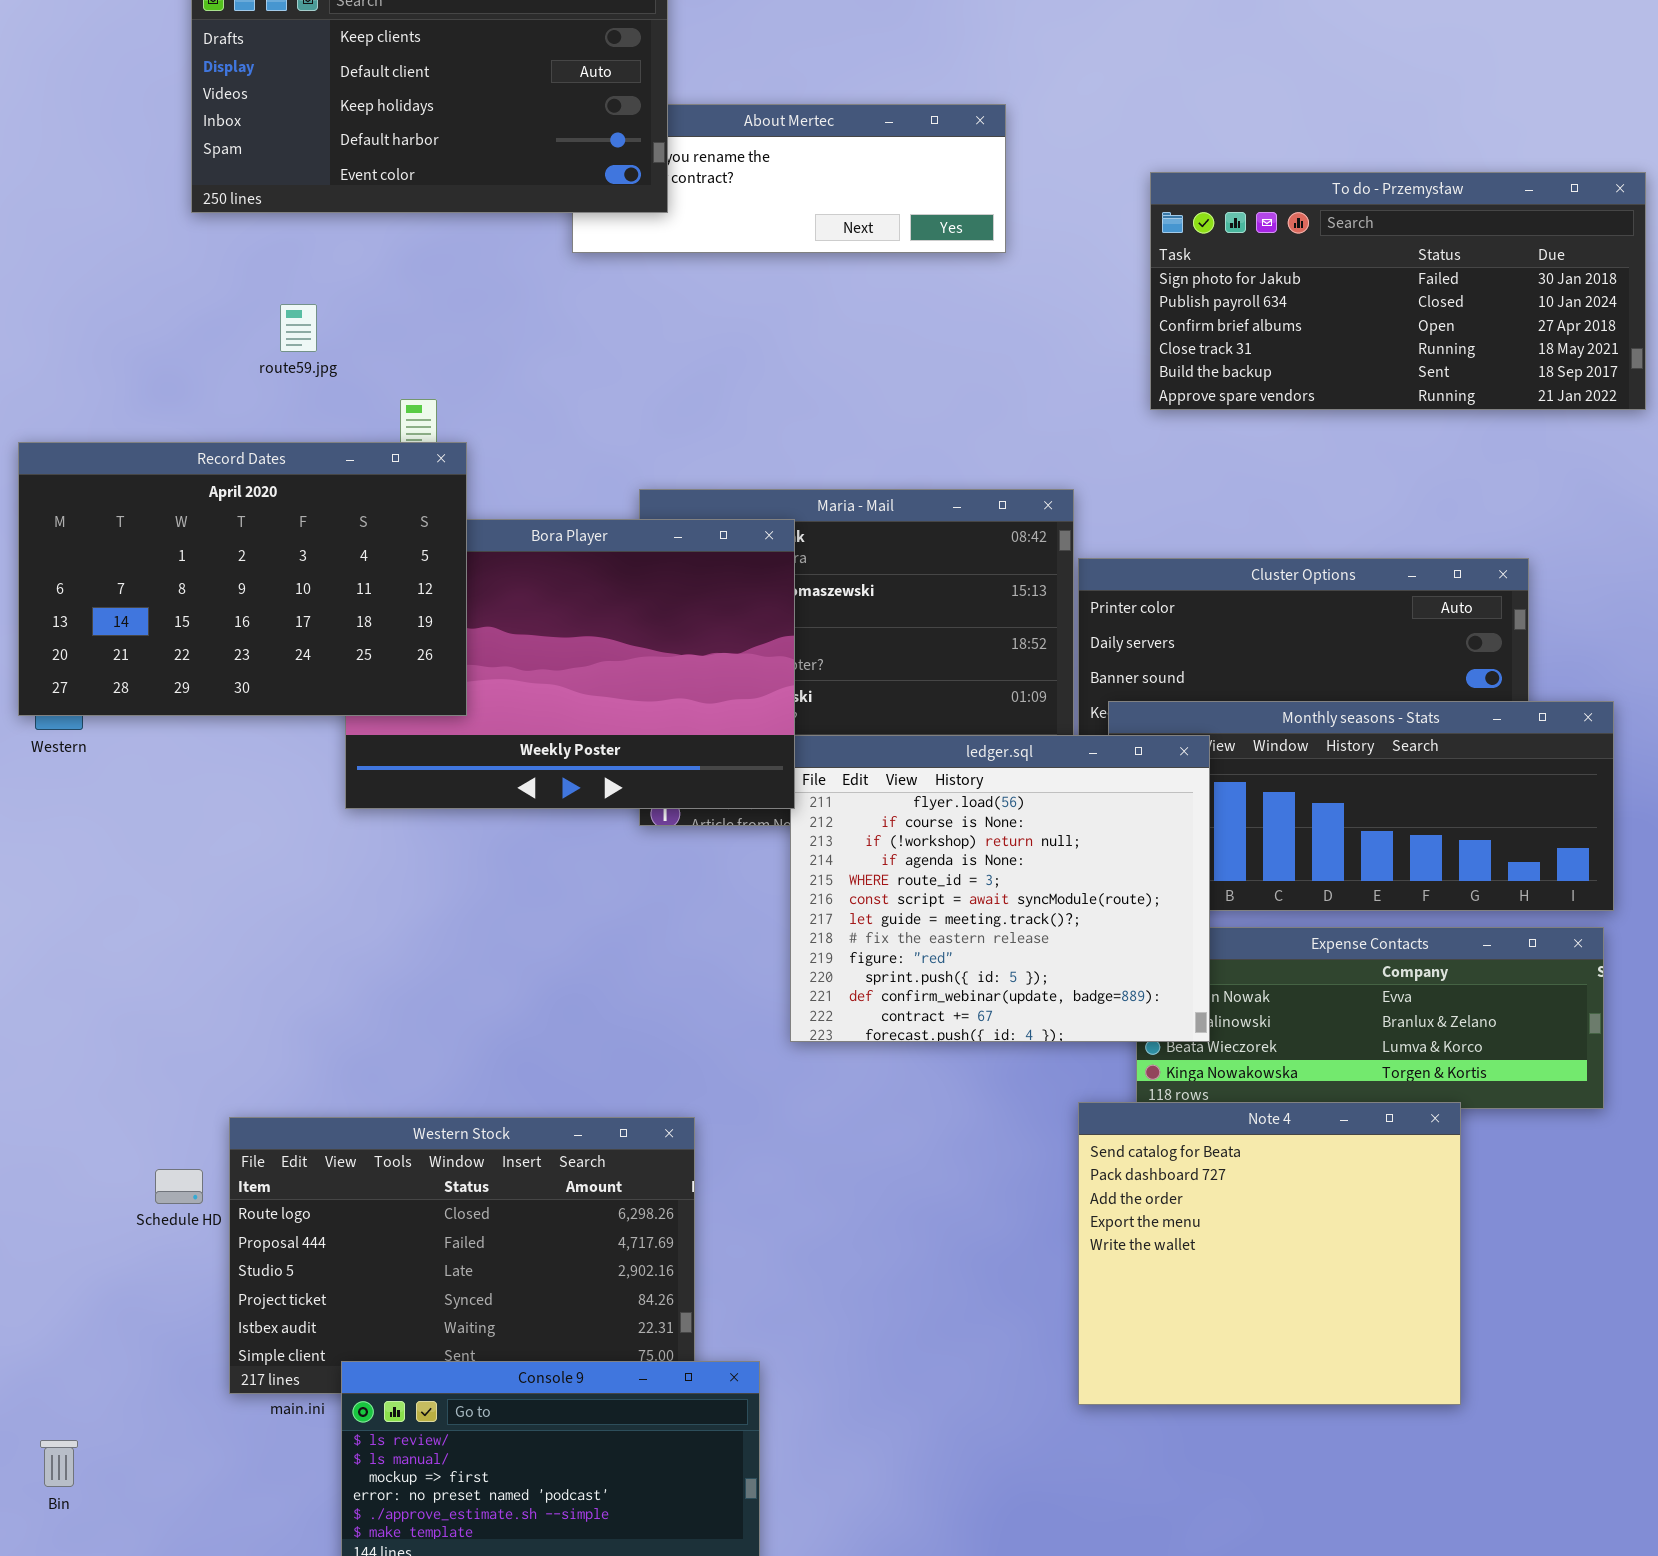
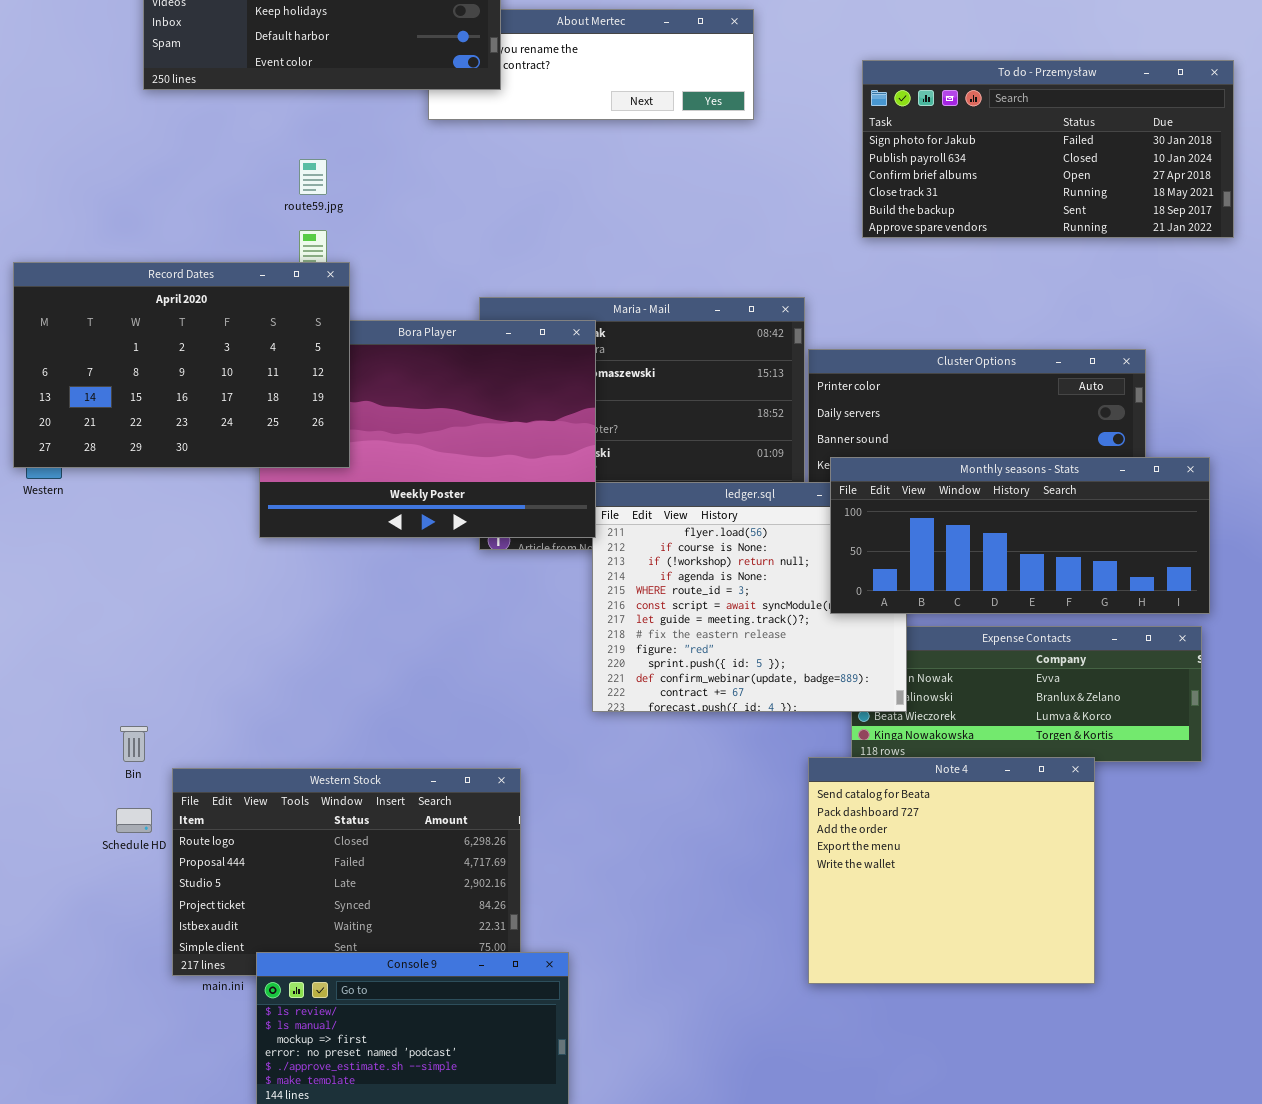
route59.jpg: [280,304,317,352] -> [299,159,327,195], moved
Monthly seasons - Stats: [1108,701,1614,911] -> [830,457,1210,614], raised
Bin: [40,1440,78,1487] -> [120,726,148,762], moved

